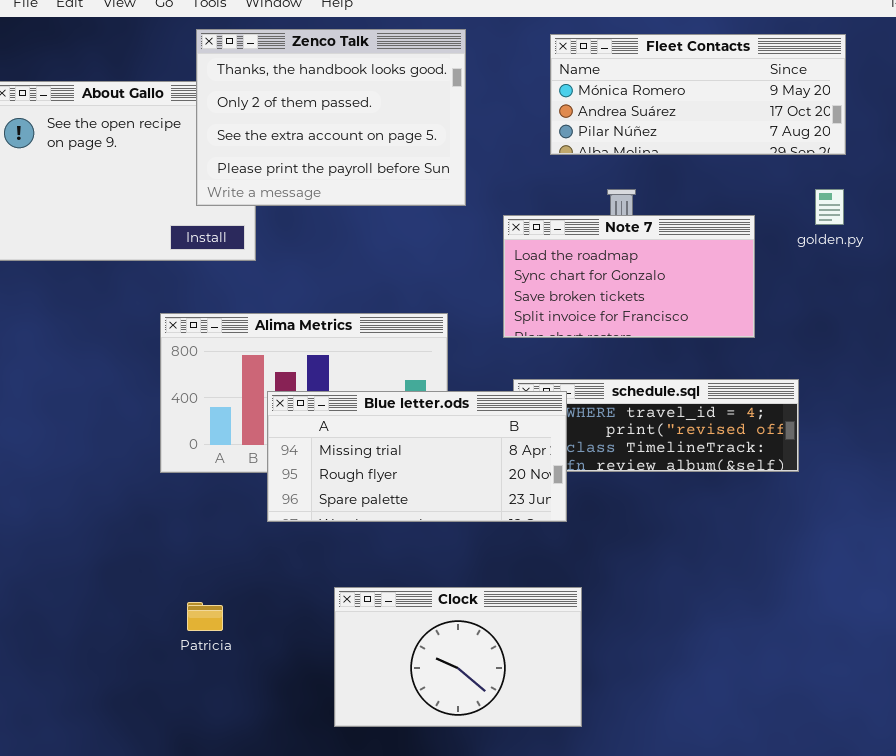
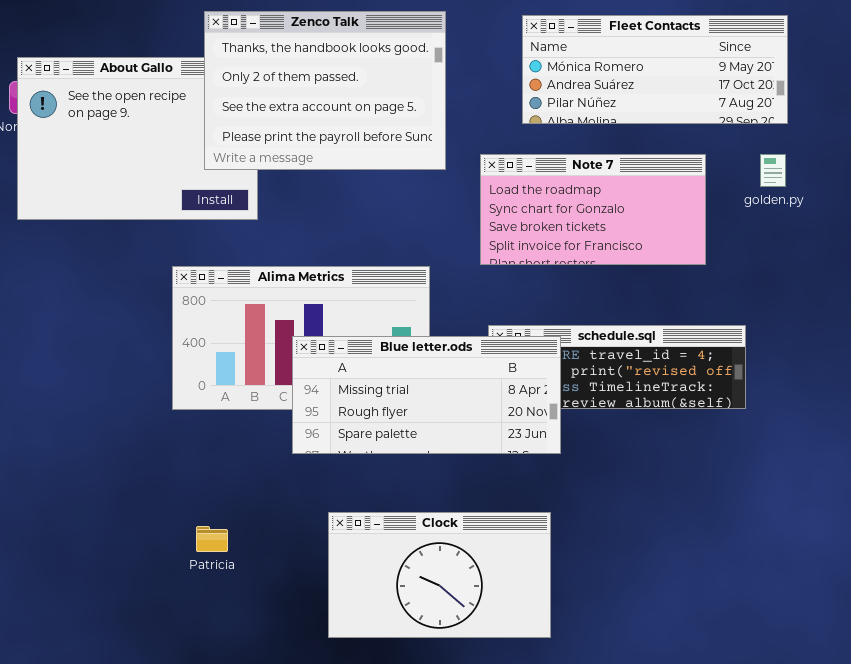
Note 7: [503,215,755,338] -> [480,154,706,265], moved
Blue letter.ods: [267,391,567,522] -> [292,336,561,454], moved

